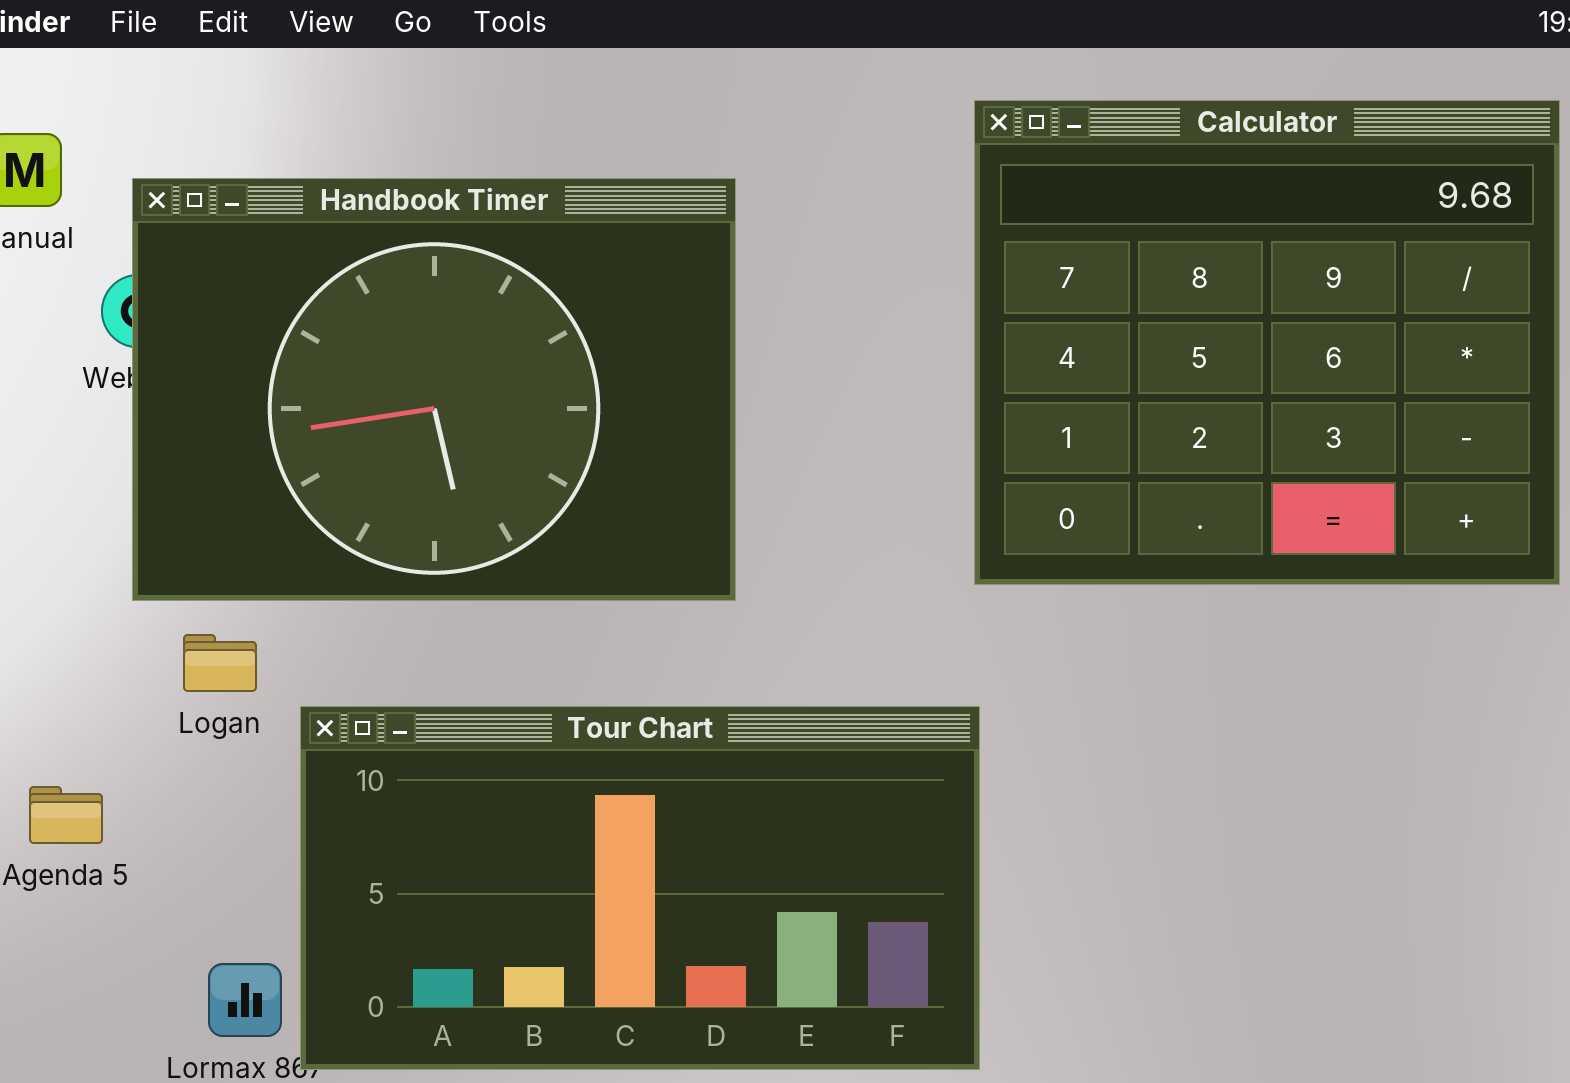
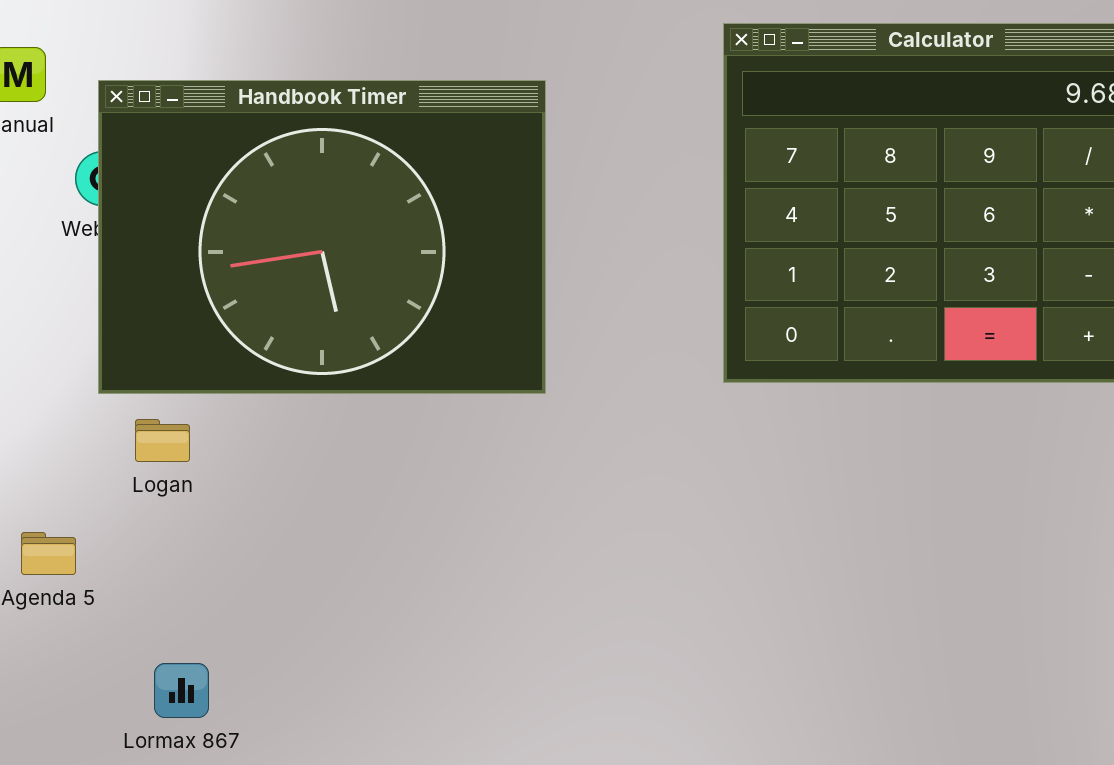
Tour Chart: [300,706,980,1070] -> none, closed

